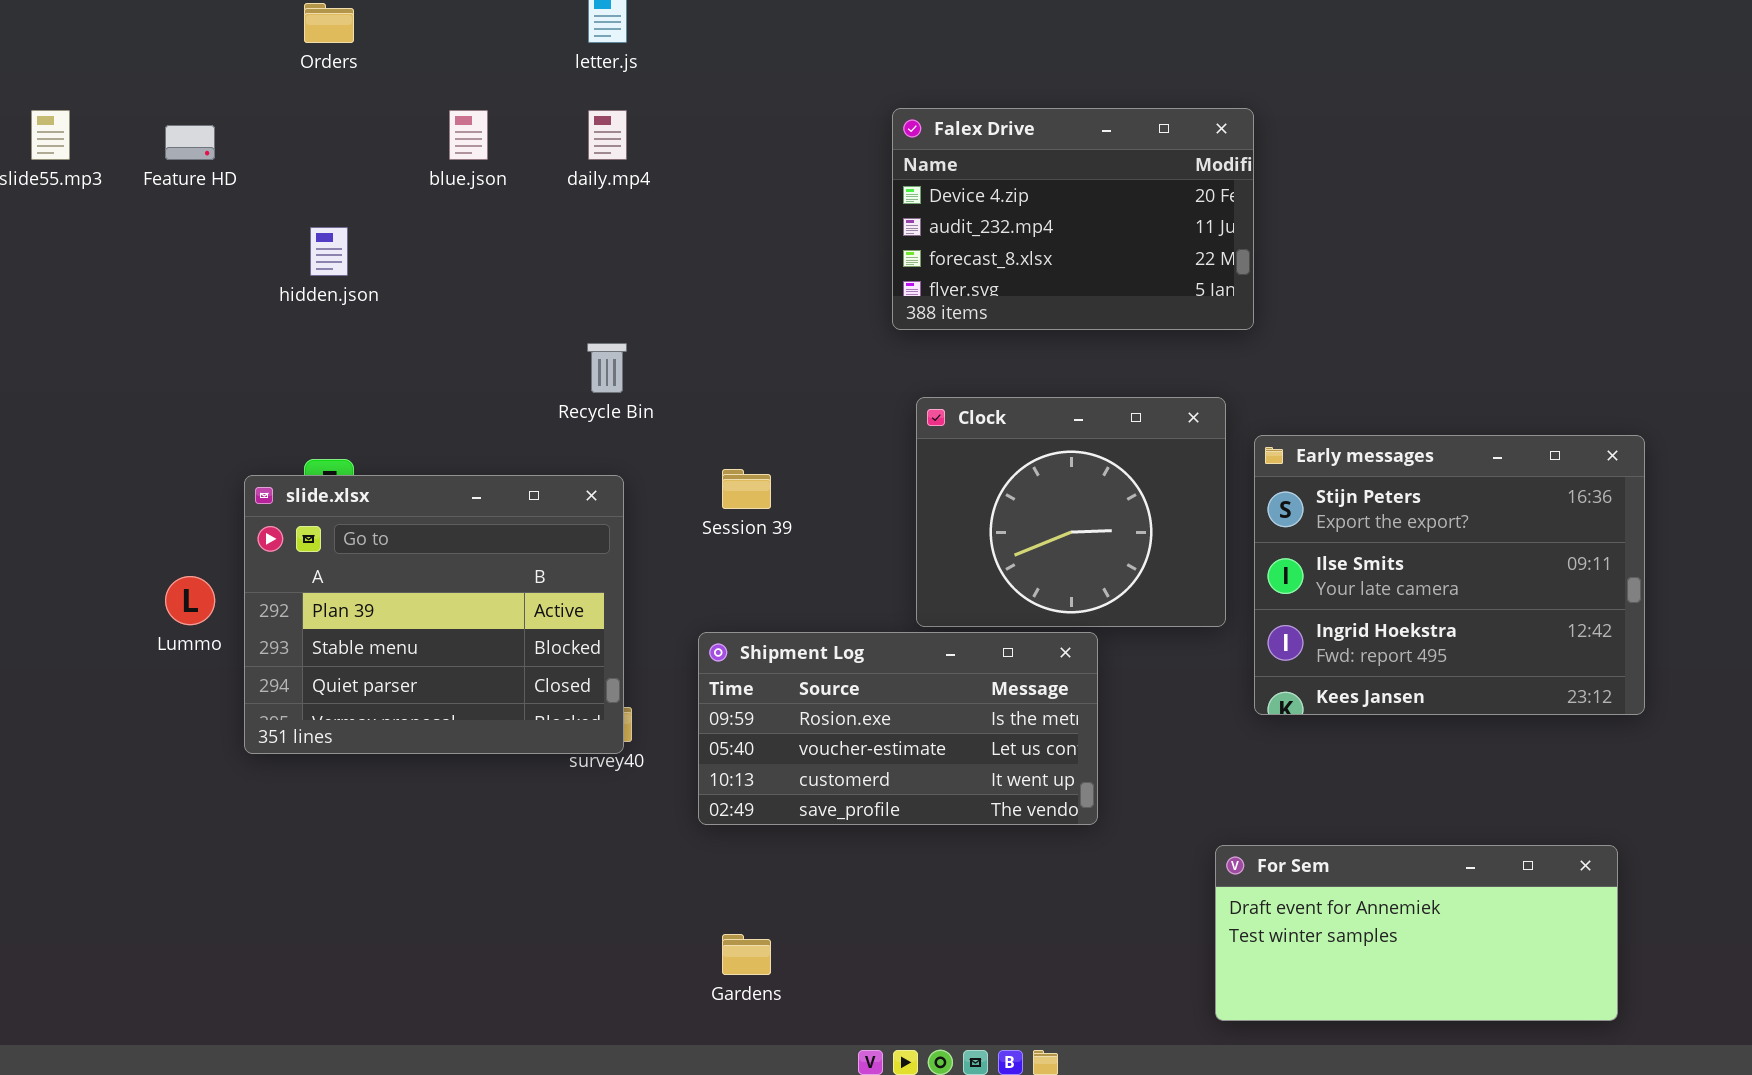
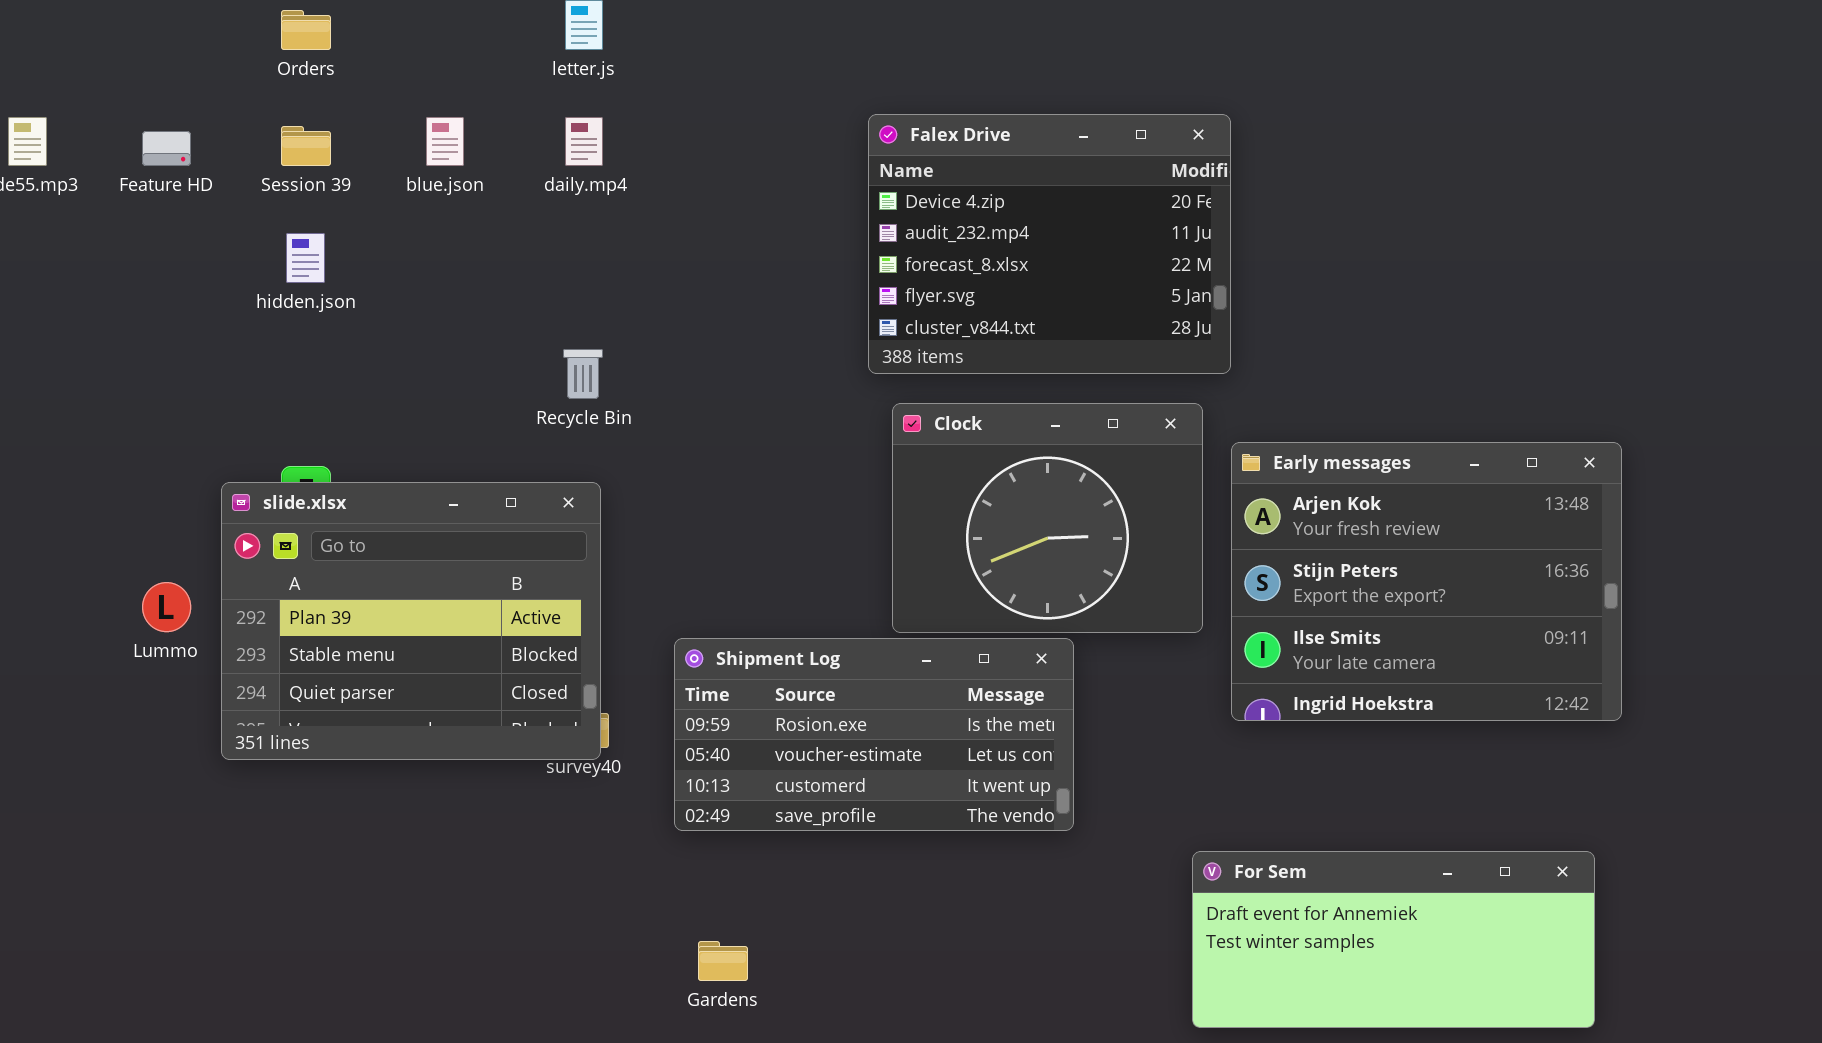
Falex Drive: [892,108,1254,330] -> [868,114,1231,374], resized
Early messages: [1254,435,1645,715] -> [1231,442,1622,721], scrolled up 1 row
Session 39: [722,469,771,509] -> [281,126,331,166], moved

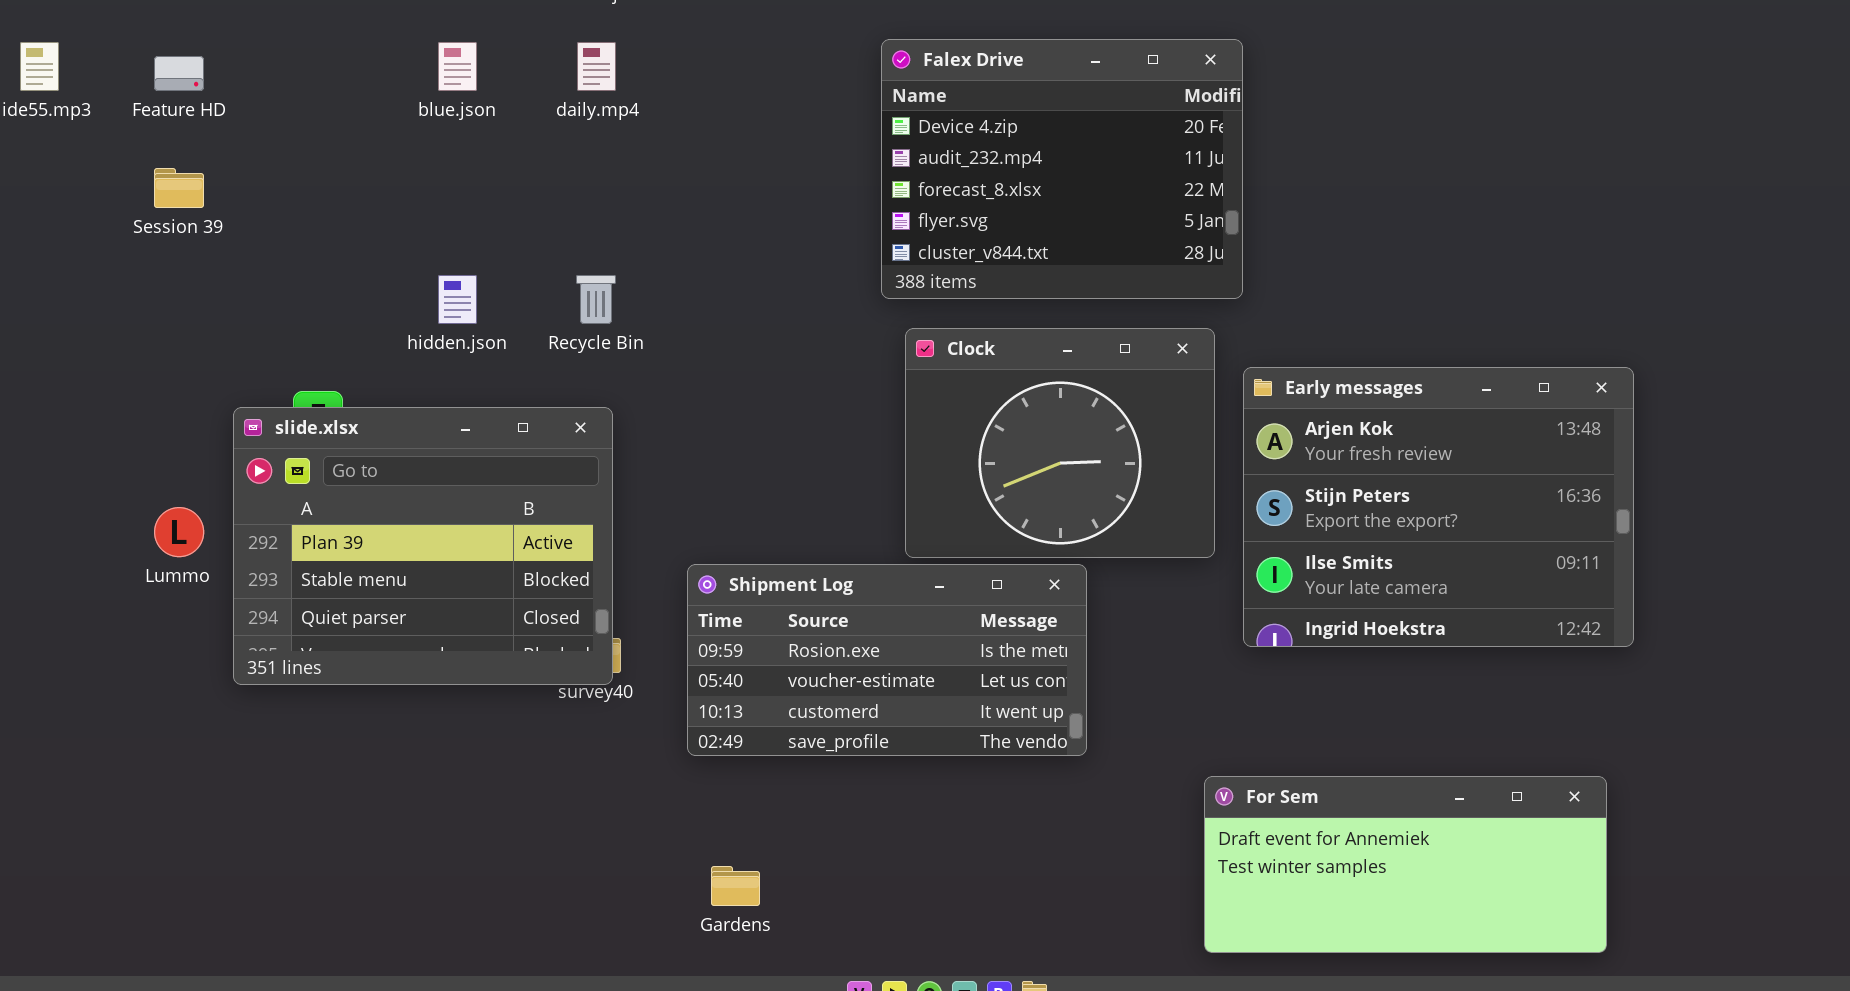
Session 39: [281,126,331,166] -> [154,168,204,208], moved
hidden.json: [286,233,325,283] -> [438,275,477,324], moved

